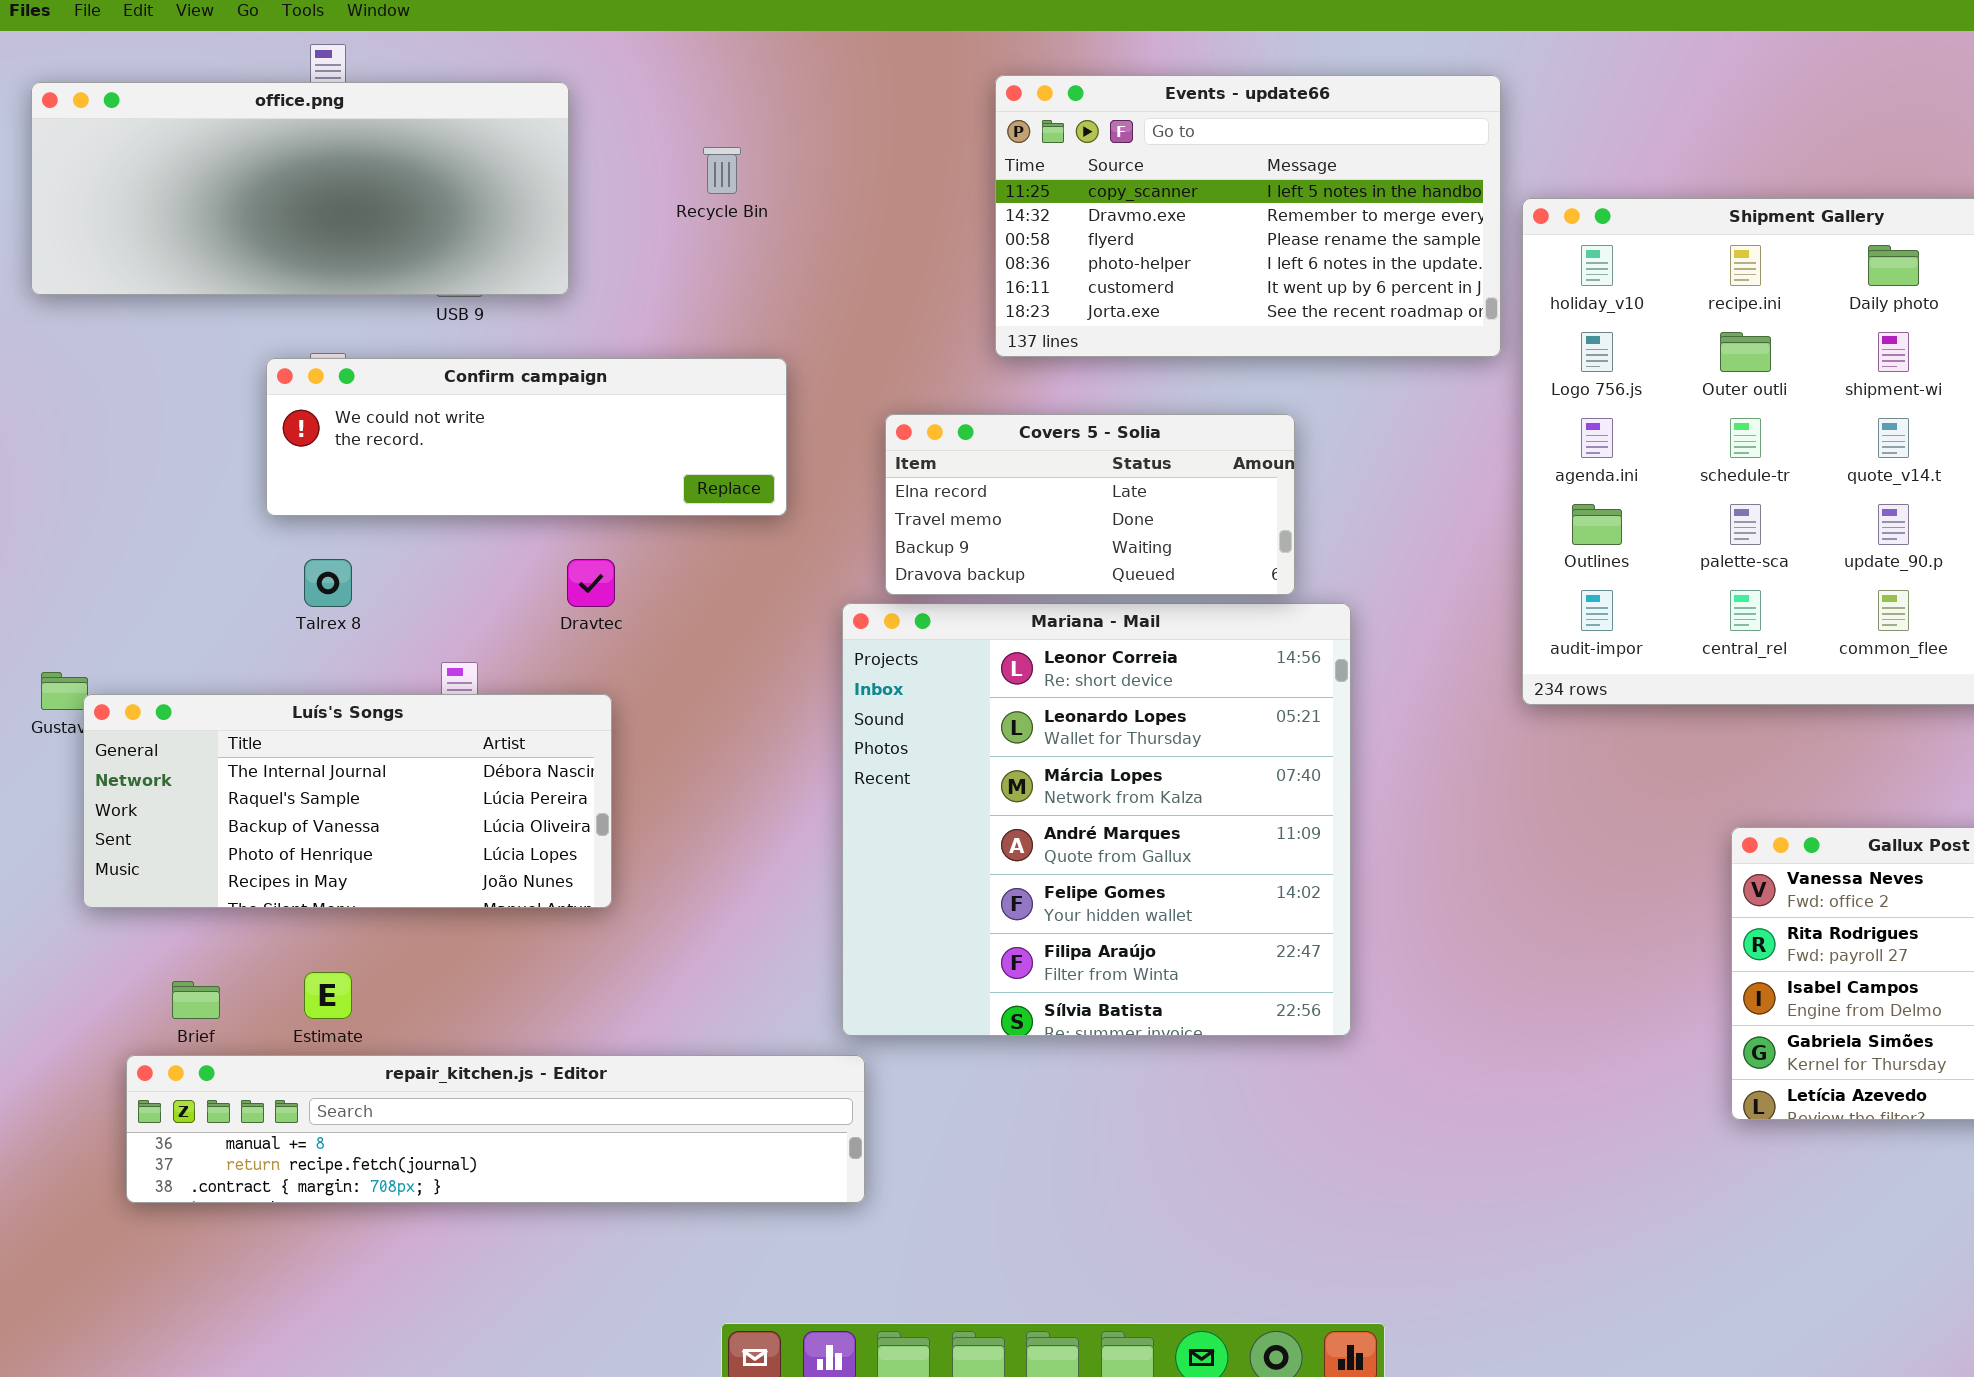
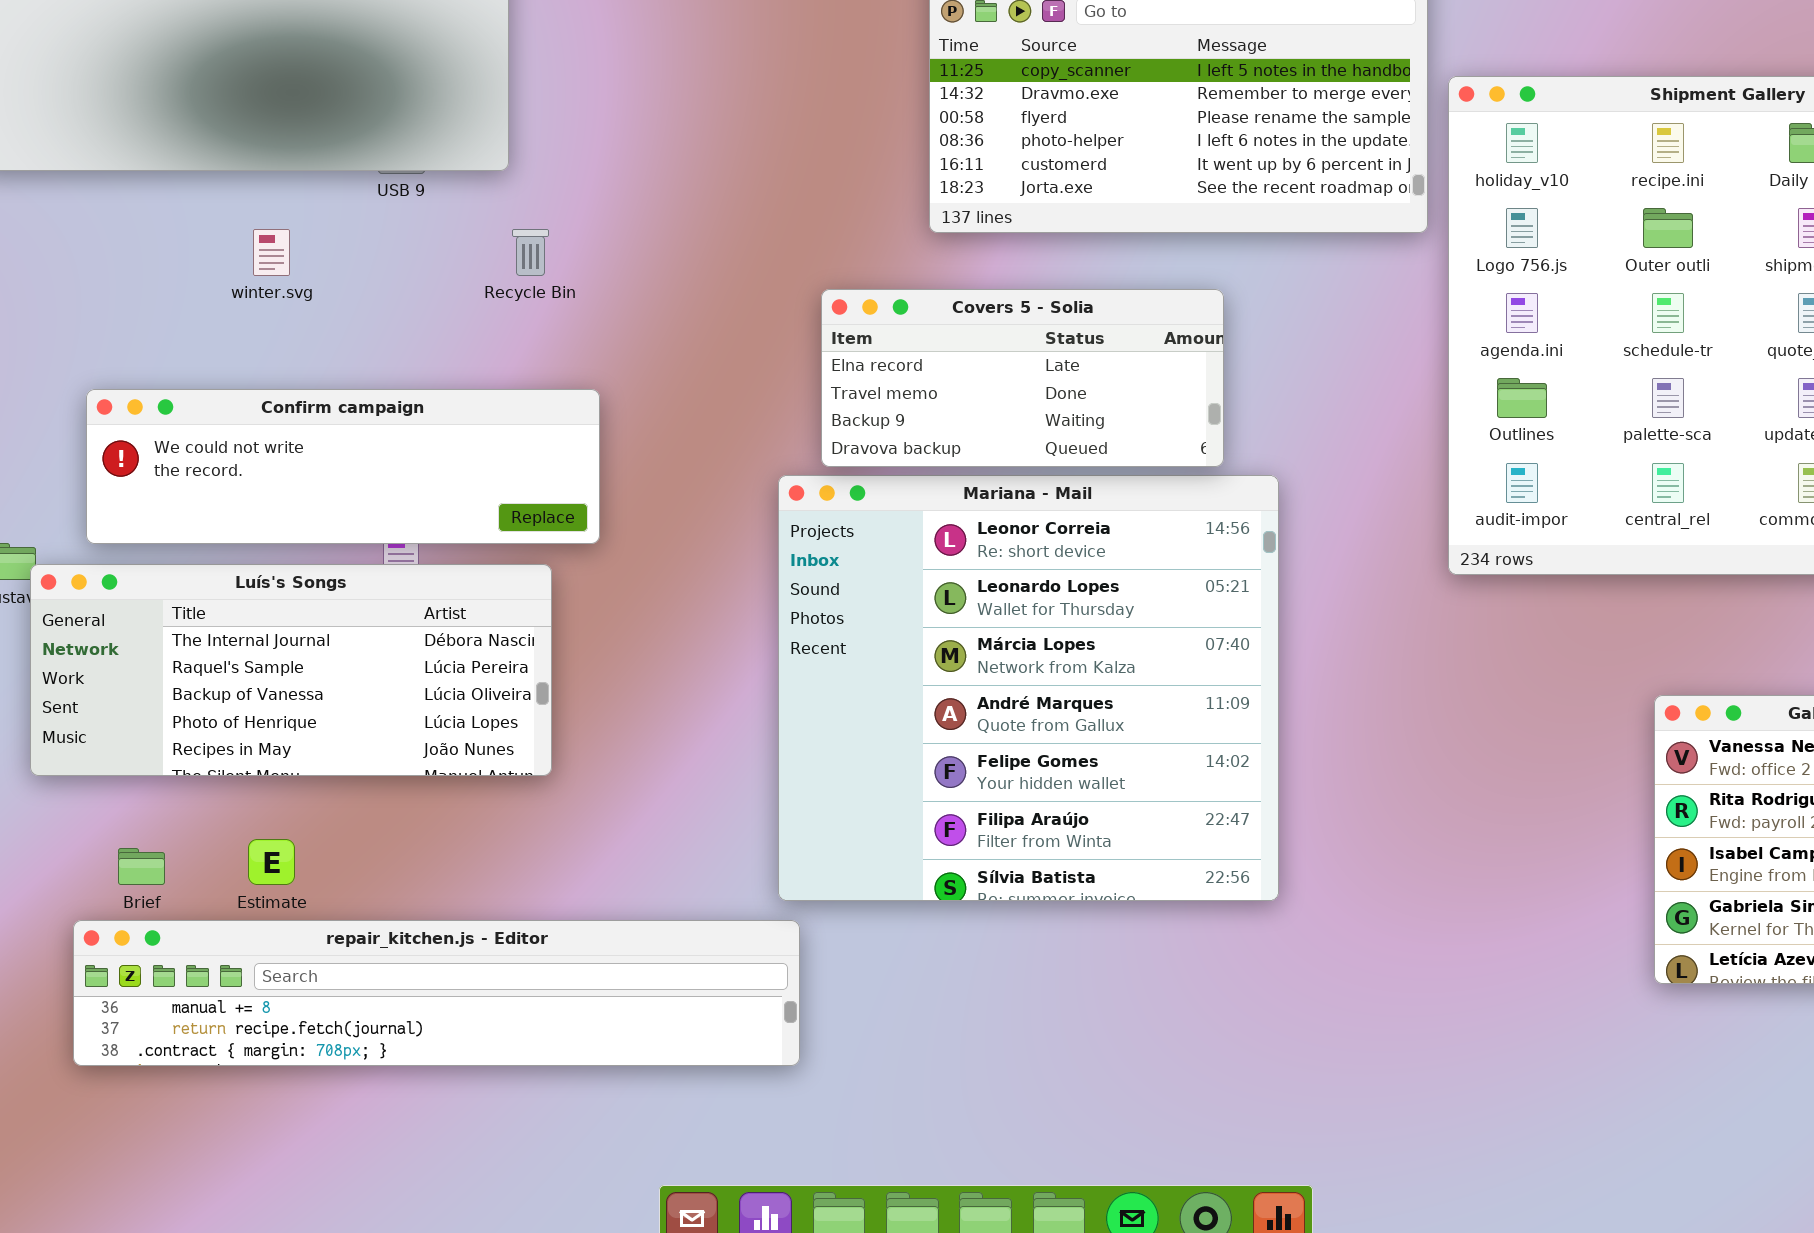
Recycle Bin: [703,147,741,194] -> [512,229,549,276], moved
Confirm campaign: [266,358,787,516] -> [86,389,600,544], moved

